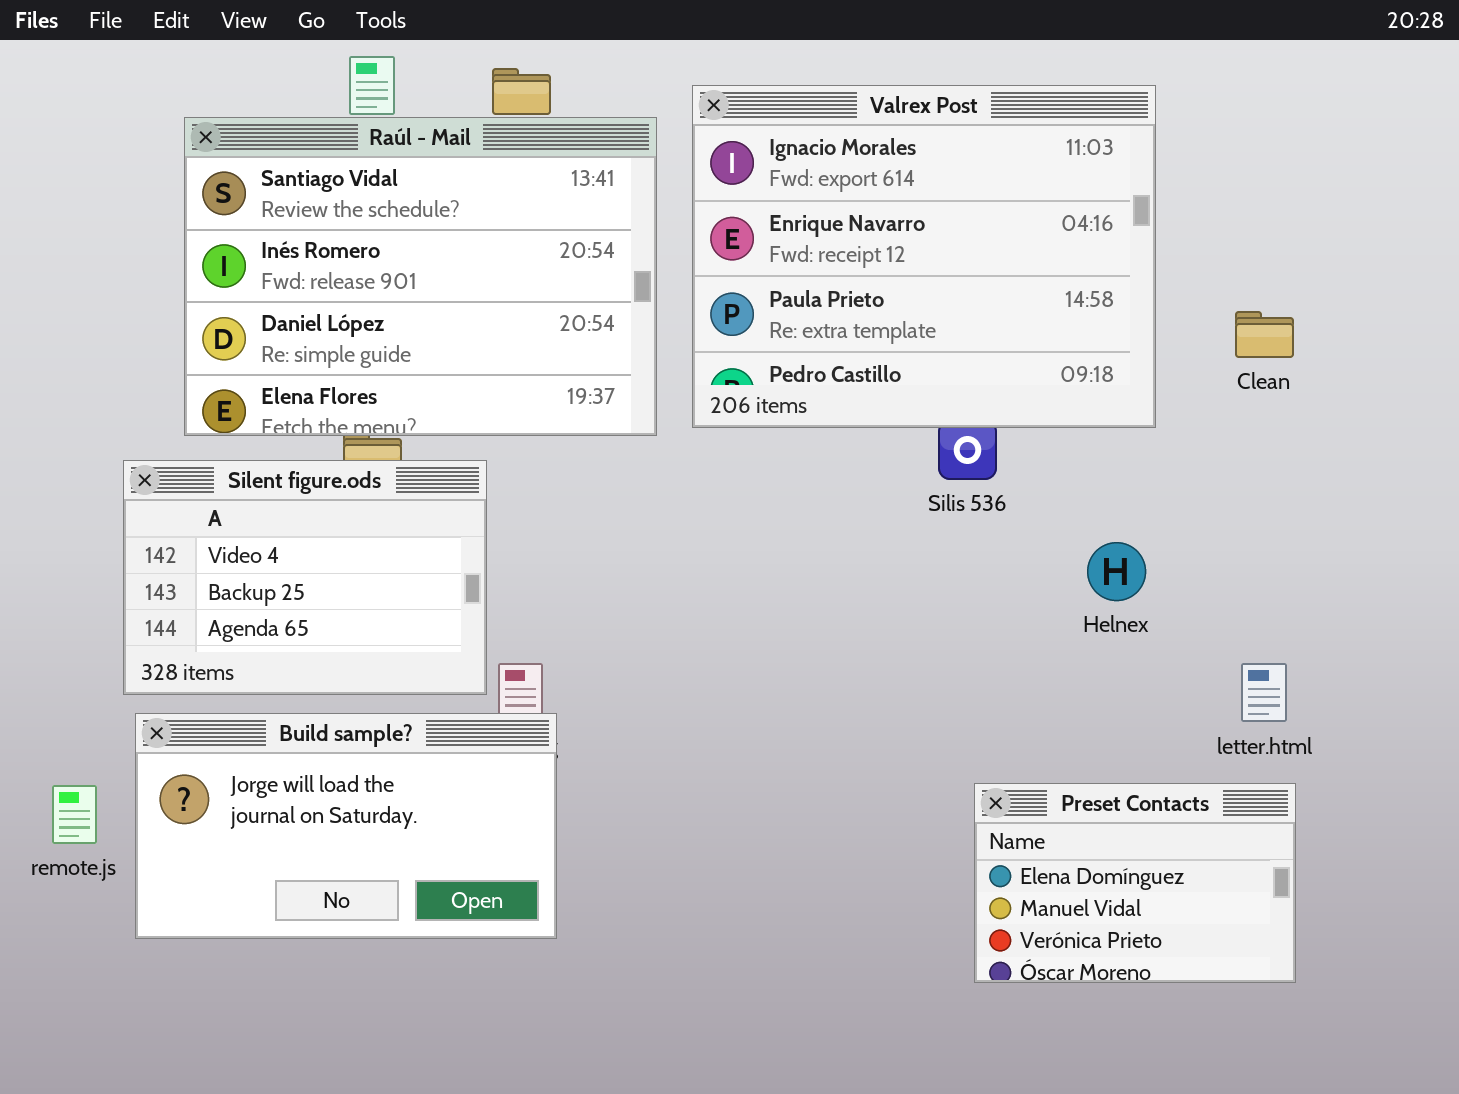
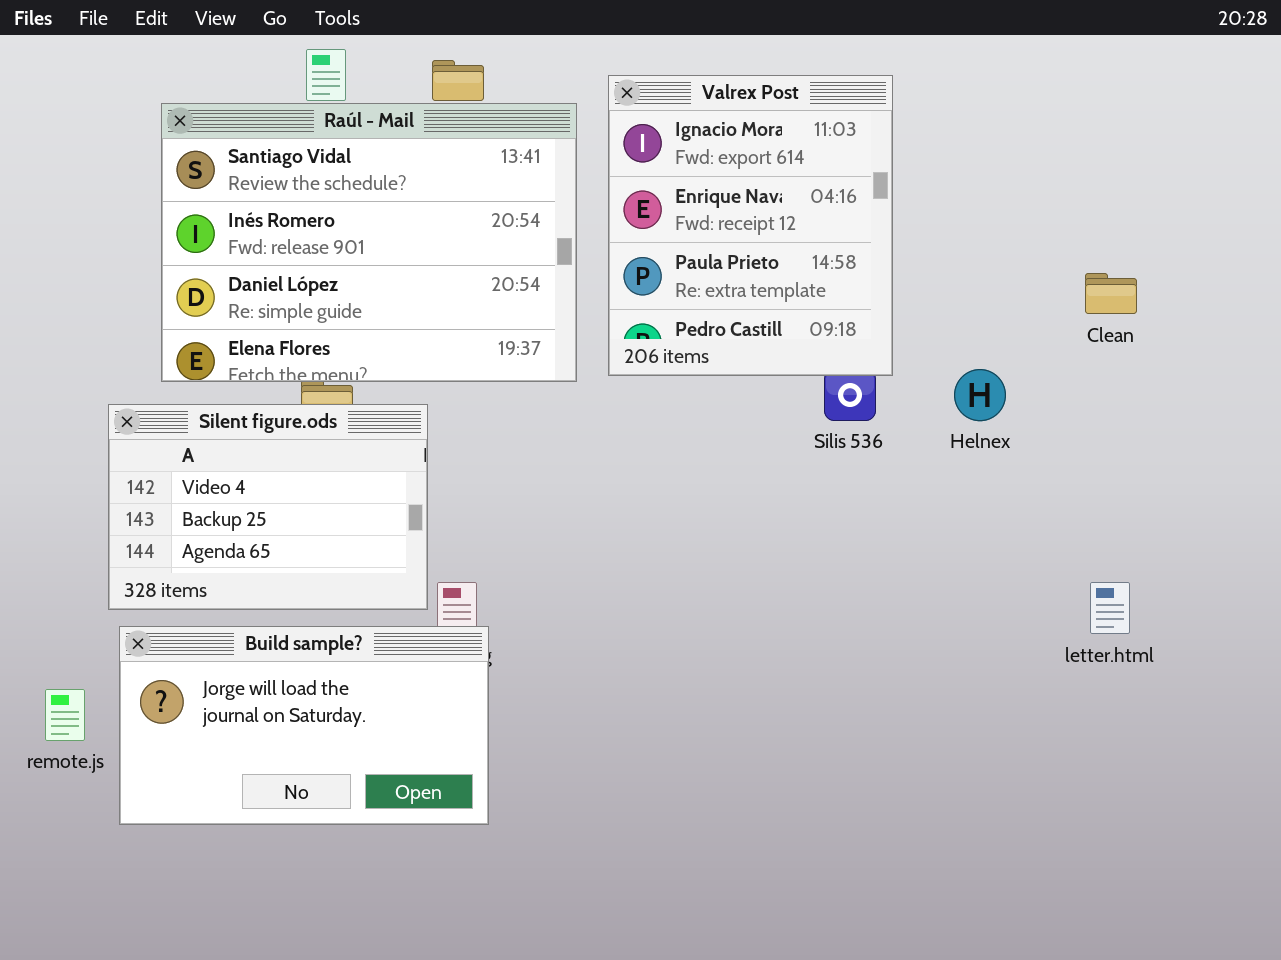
Valrex Post: [692,85,1156,428] -> [608,75,893,376], resized
Helnex: [1087,542,1146,601] -> [954,369,1006,421], moved
Preset Contacts: [974,783,1296,983] -> none, closed

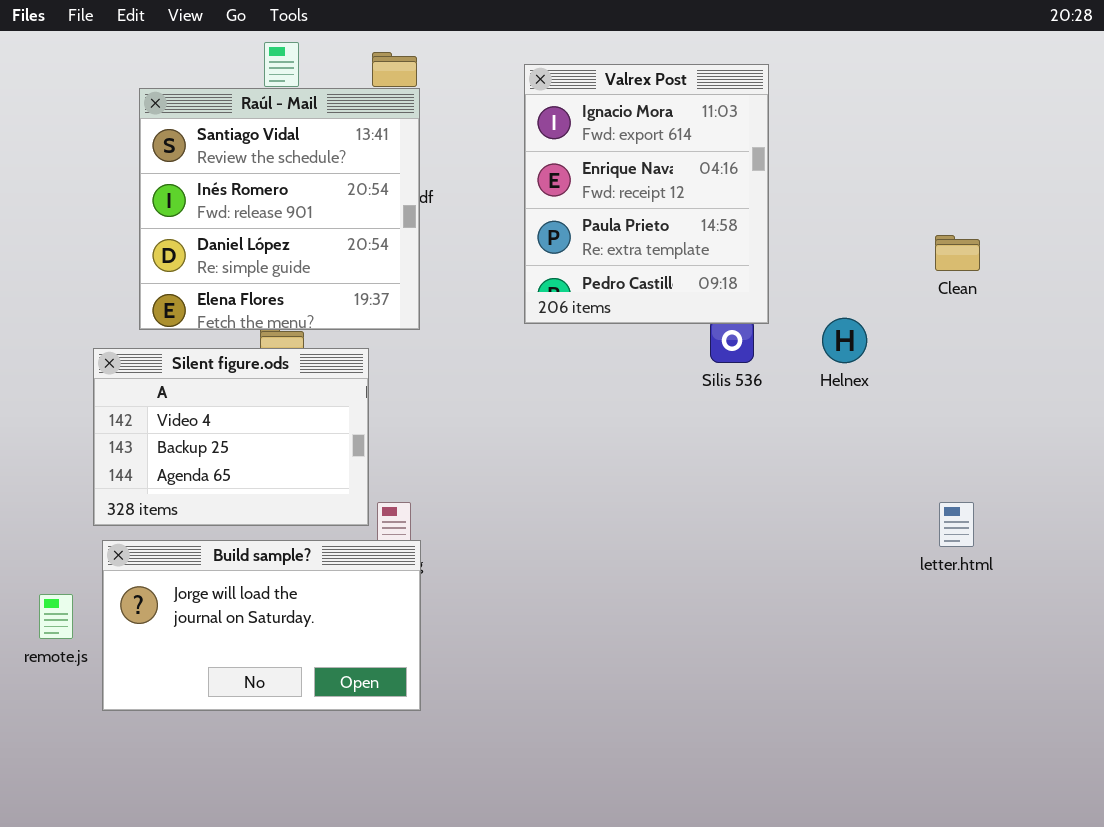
Raúl - Mail: [161,103,577,382] -> [139,88,420,330], resized

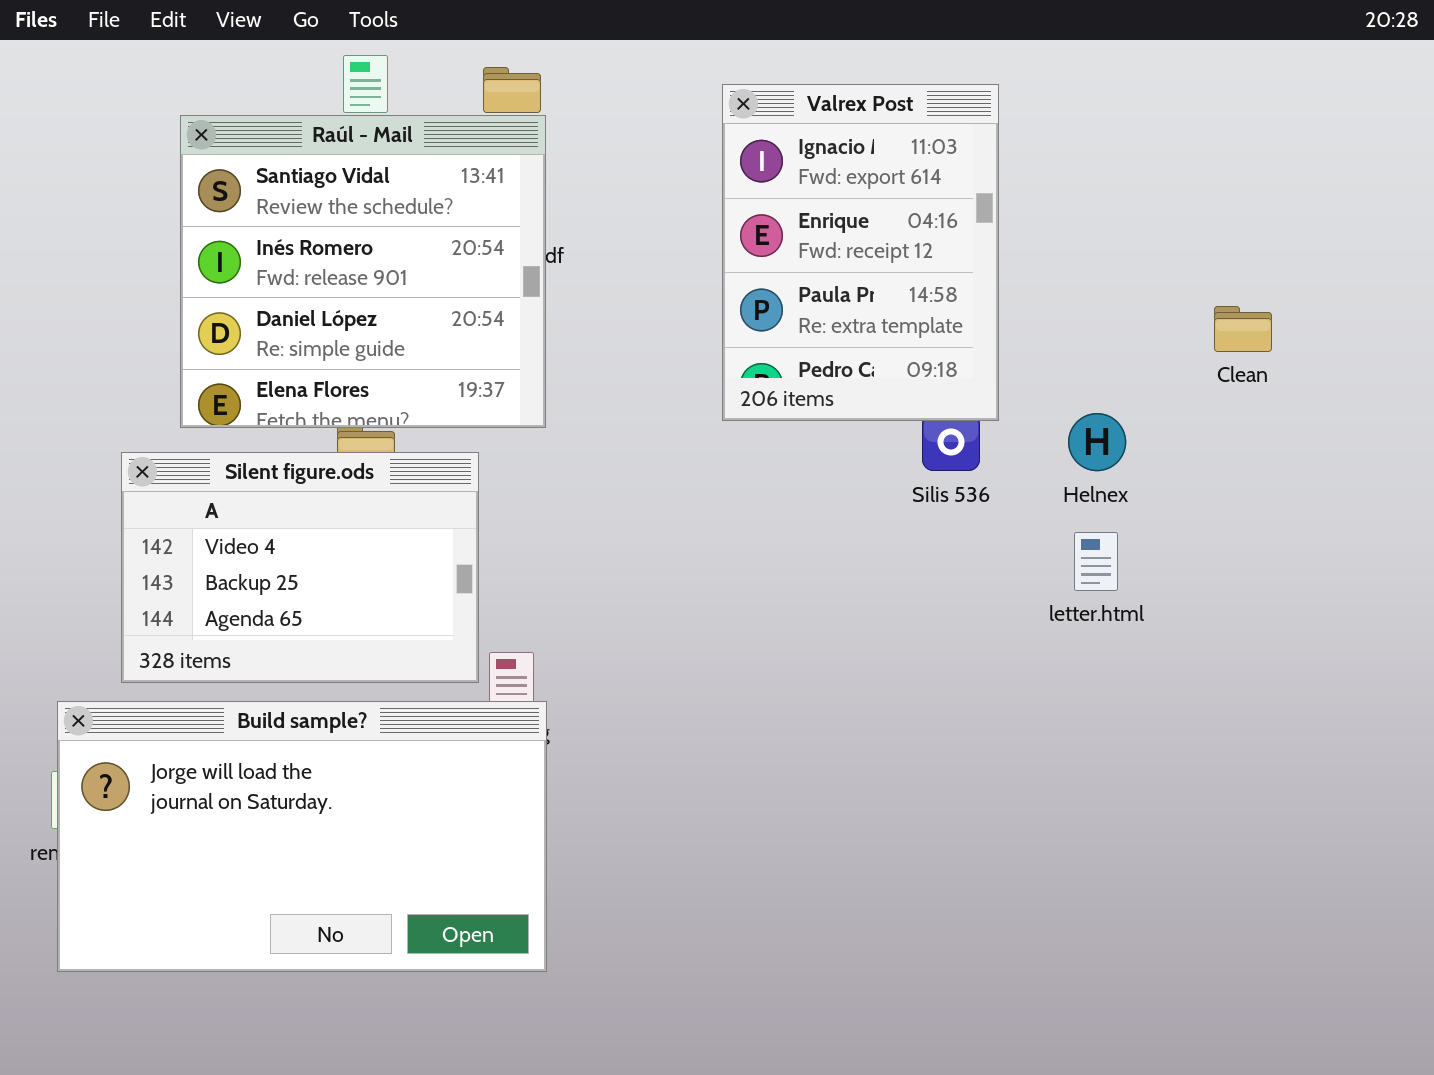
Valrex Post: [524,64,769,324] -> [722,84,999,421], resized
letter.html: [939,502,974,547] -> [1074,532,1118,591], moved
Build sample?: [102,540,421,711] -> [57,701,547,972], resized

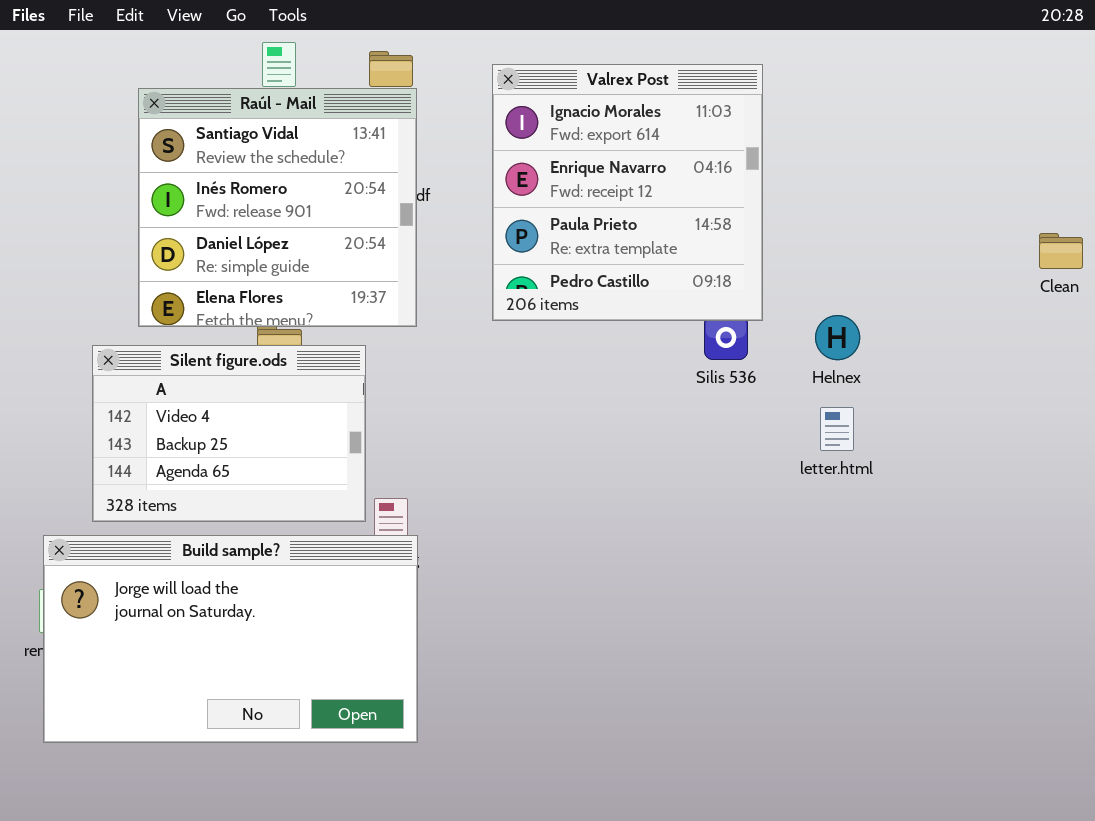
Valrex Post: [722,84,999,421] -> [492,64,763,321], resized
Clean: [1214,306,1272,352] -> [1039,233,1083,269], moved

